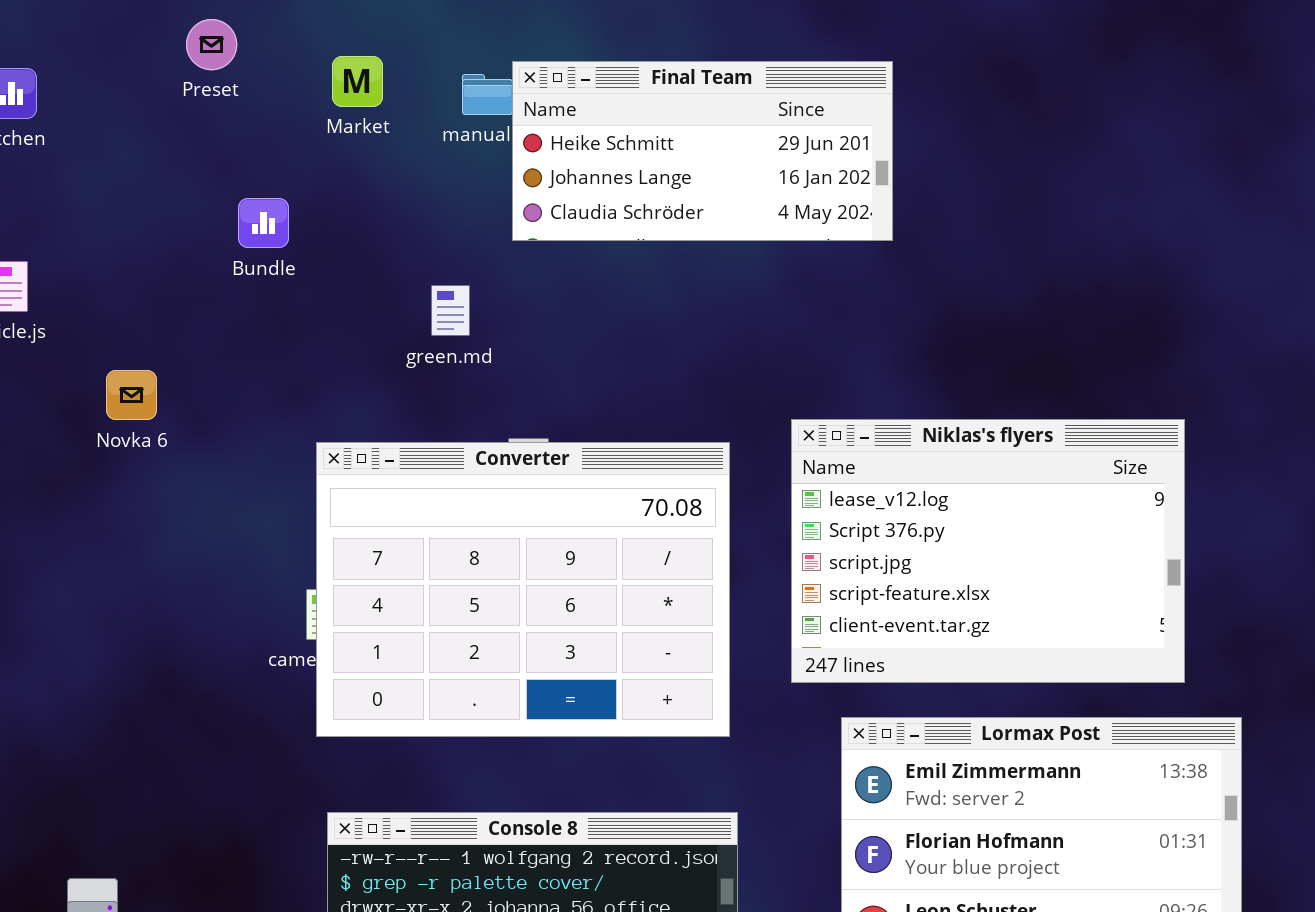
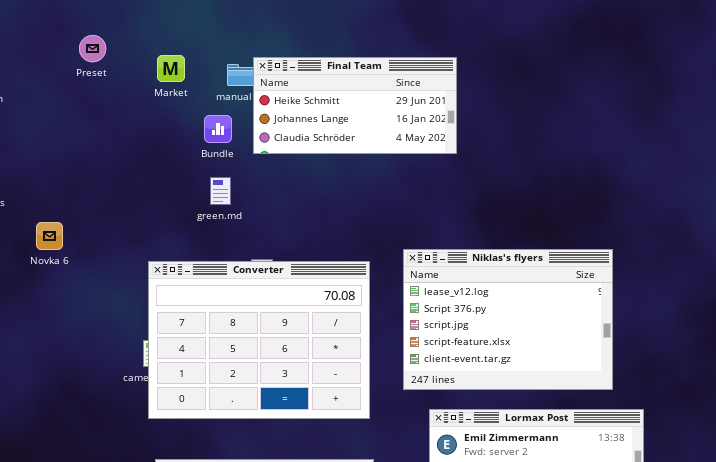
Bundle: [238,198,289,248] -> [204,115,232,143], moved

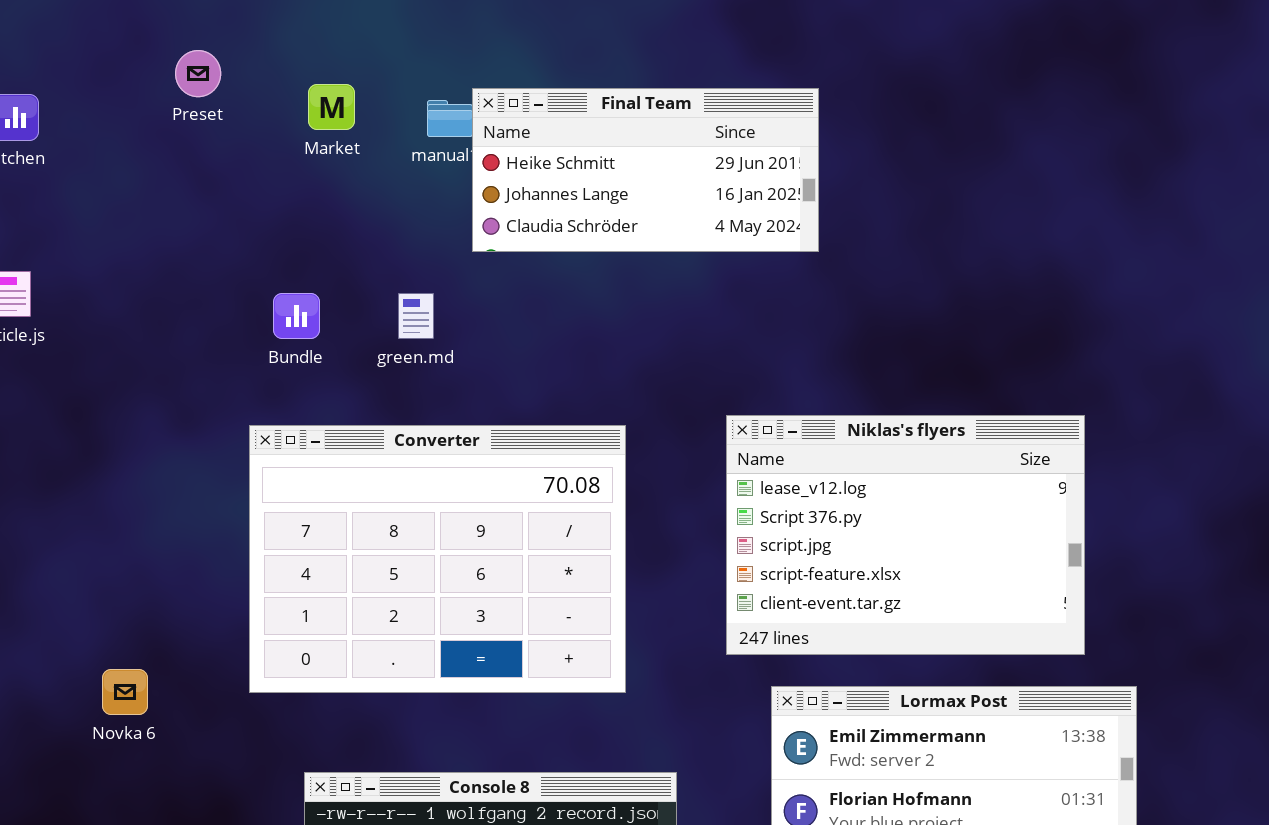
Bundle: [204,115,232,143] -> [273,293,320,339], moved
Novka 6: [36,222,63,250] -> [102,669,148,715], moved
Converter: [148,261,370,419] -> [249,425,626,693], moved

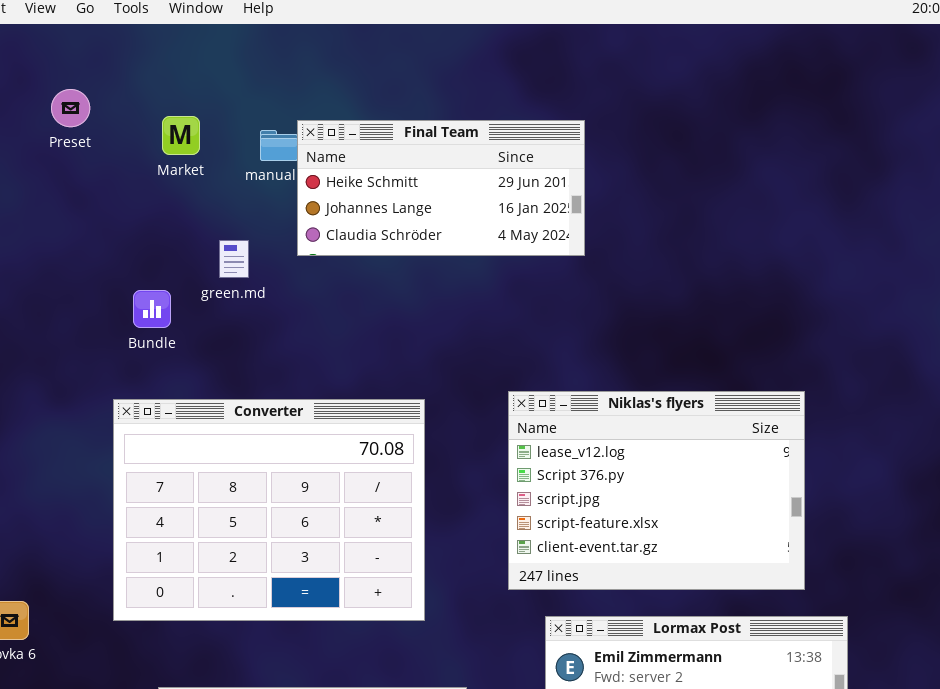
green.md: [398,293,434,339] -> [219,240,249,278], moved

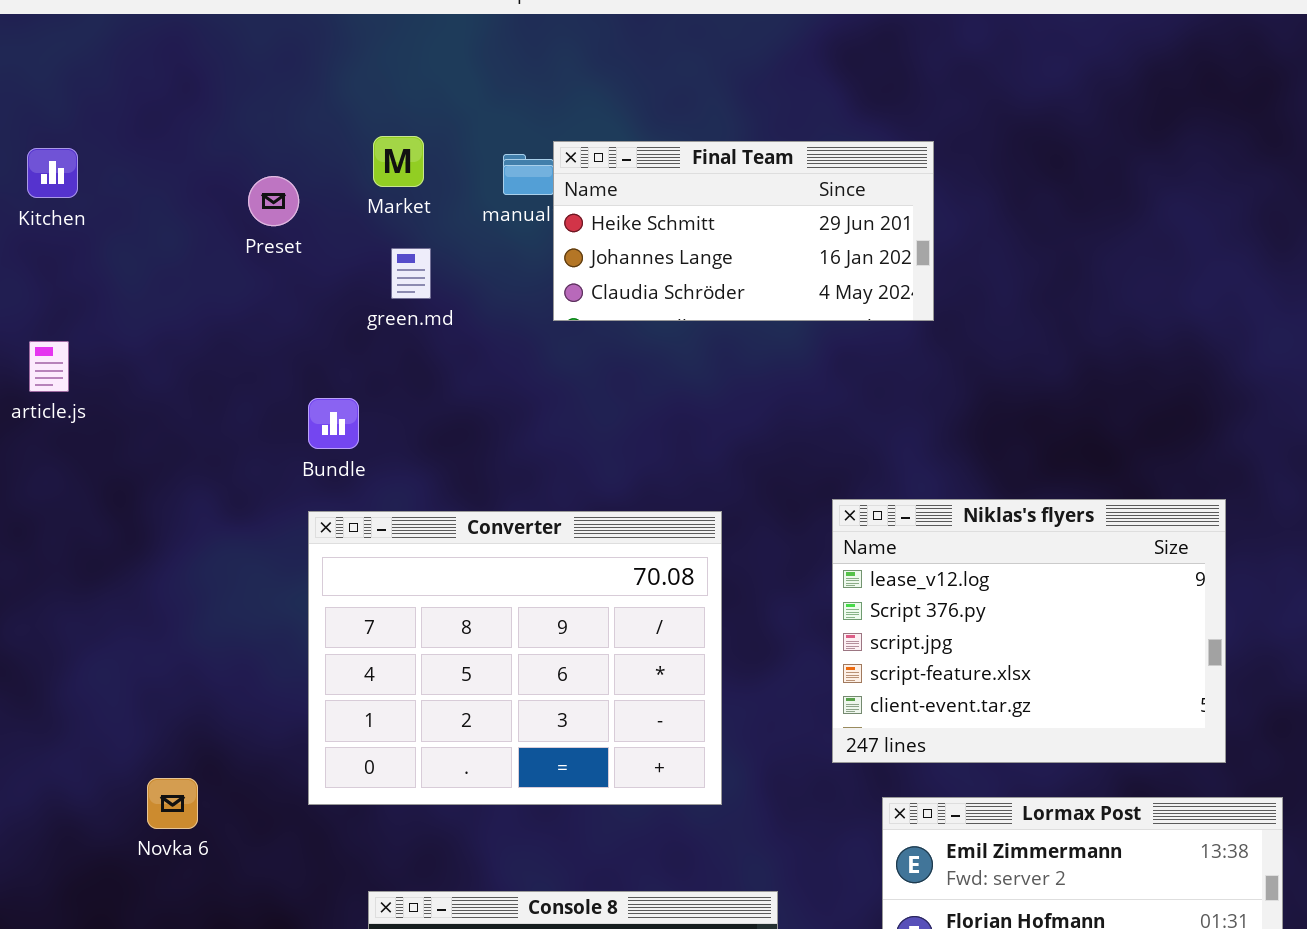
Preset: [51,89,90,127] -> [248,176,299,226], moved
green.md: [219,240,249,278] -> [391,248,431,299], moved
Bundle: [133,290,171,328] -> [308,398,359,449], moved

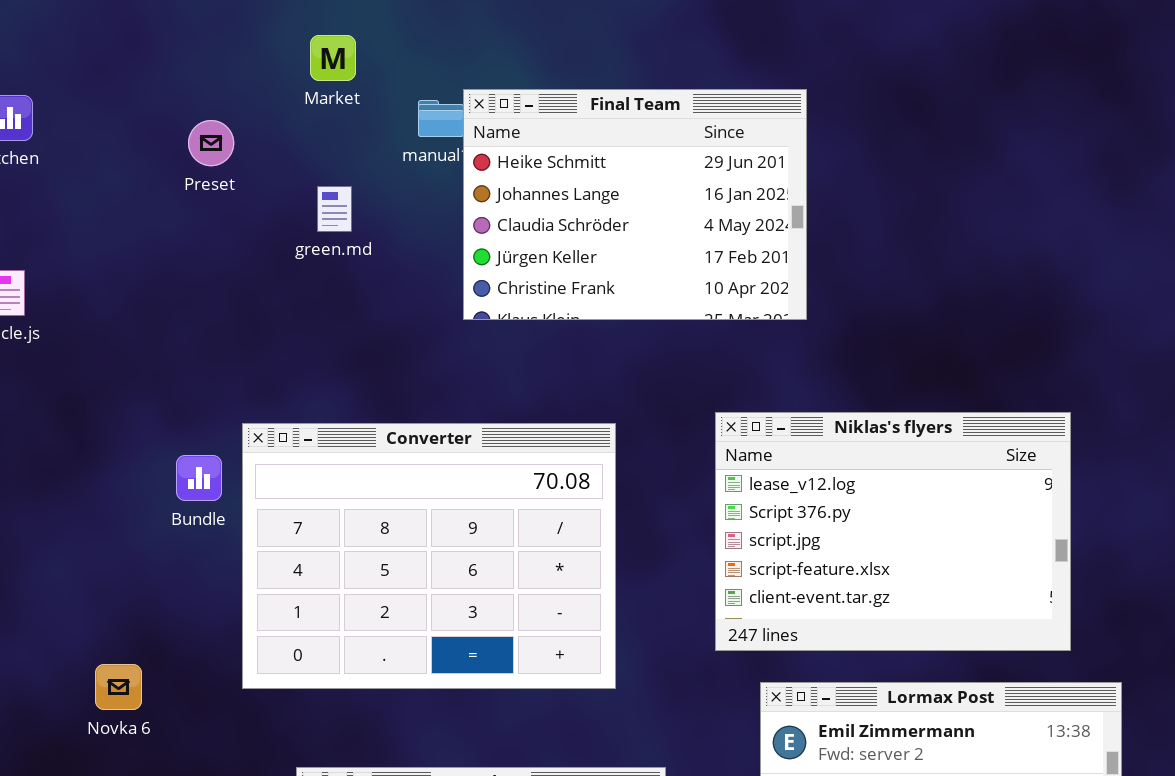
Market: [373,136,424,187] -> [310,35,356,81], moved
Final Team: [553,141,934,321] -> [463,89,807,320], resized
Bundle: [308,398,359,449] -> [176,455,222,501], moved

